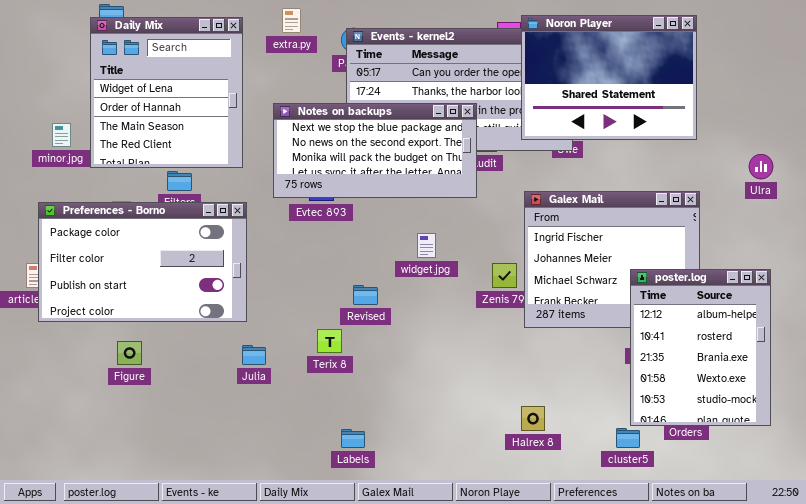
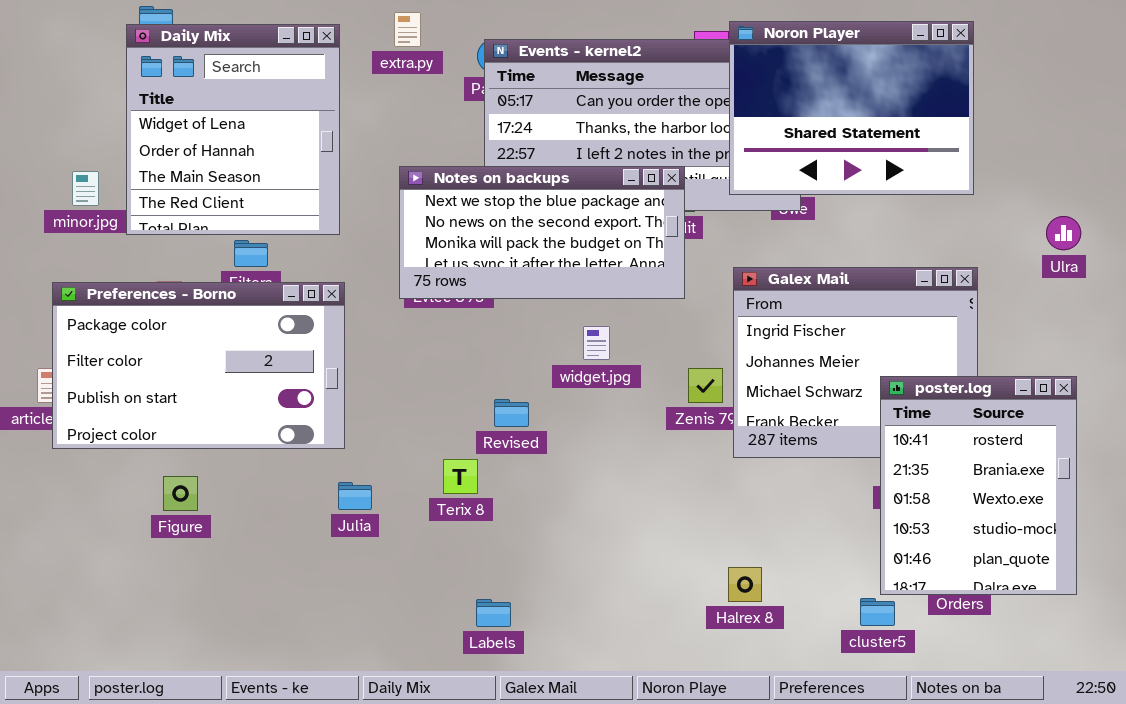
Notes on backups: [273,103,477,198] -> [399,166,685,299], moved
poster.log: [630,269,771,426] -> [880,376,1077,595], scrolled down 1 row

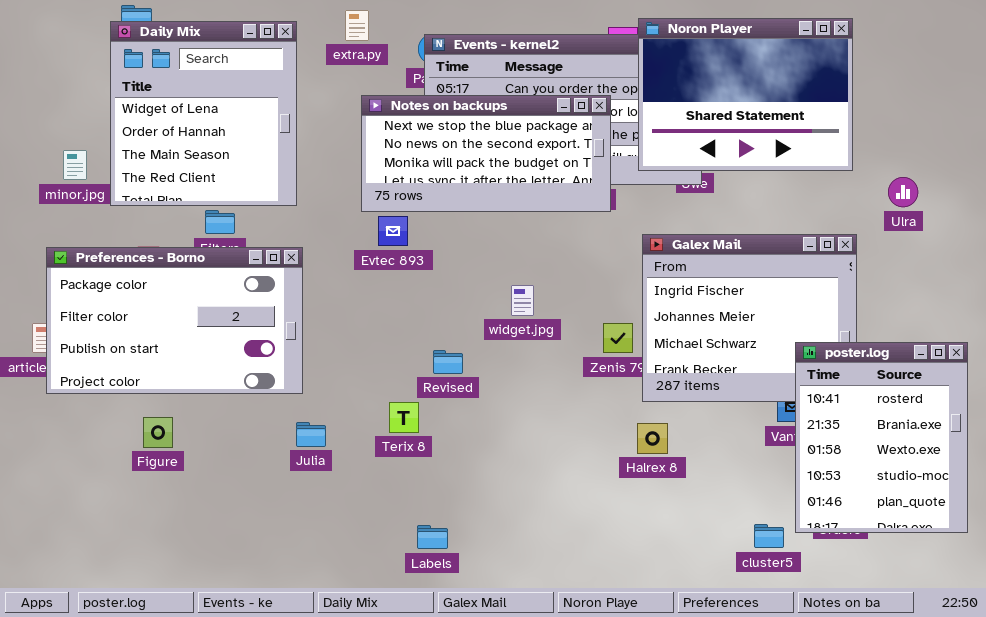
Notes on backups: [399,166,685,299] -> [361,95,611,212], moved
Ulra: [1046,216,1081,250] -> [888,177,918,207], moved
poster.log: [880,376,1077,595] -> [795,342,968,533], moved
Halrex 8: [728,567,762,602] -> [637,423,668,454], moved

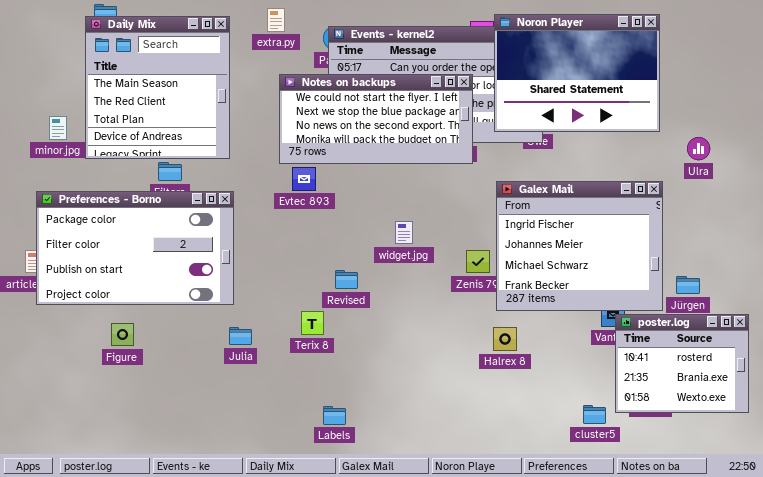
Daily Mix: [110,21,297,206] -> [85,16,230,159], scrolled down 2 rows
Notes on backups: [361,95,611,212] -> [279,74,473,164], scrolled up 1 row
poster.log: [795,342,968,533] -> [615,314,749,413], resized

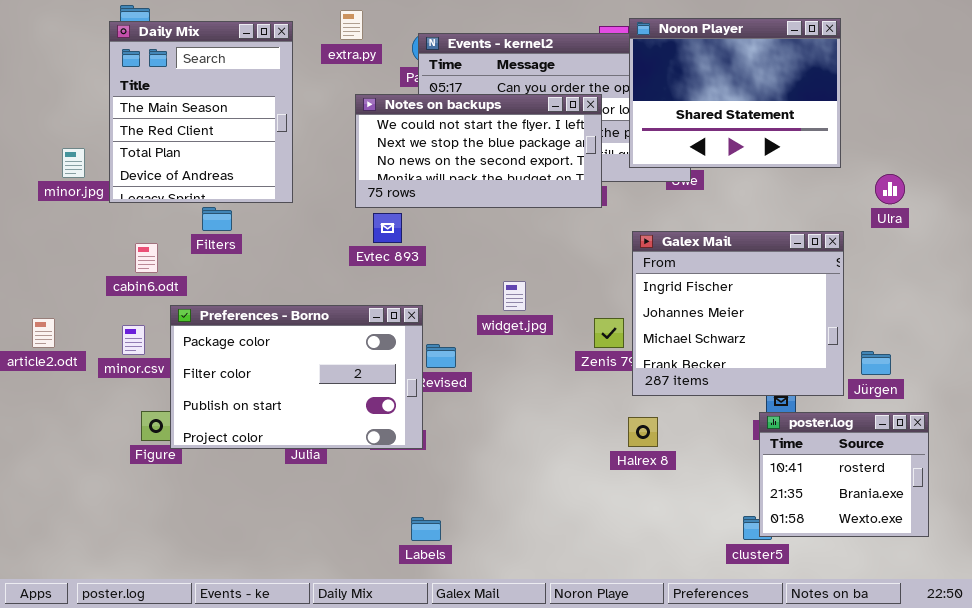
Preferences - Borno: [36,191,234,305] -> [170,305,423,449], moved
poster.log: [615,314,749,413] -> [759,412,929,537], moved

